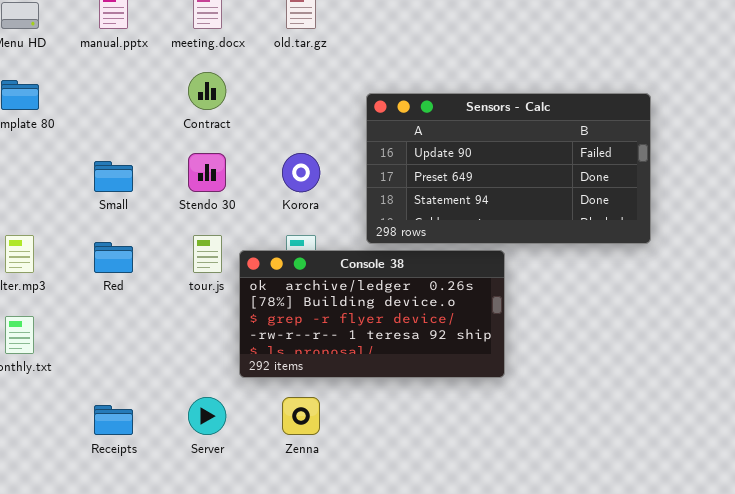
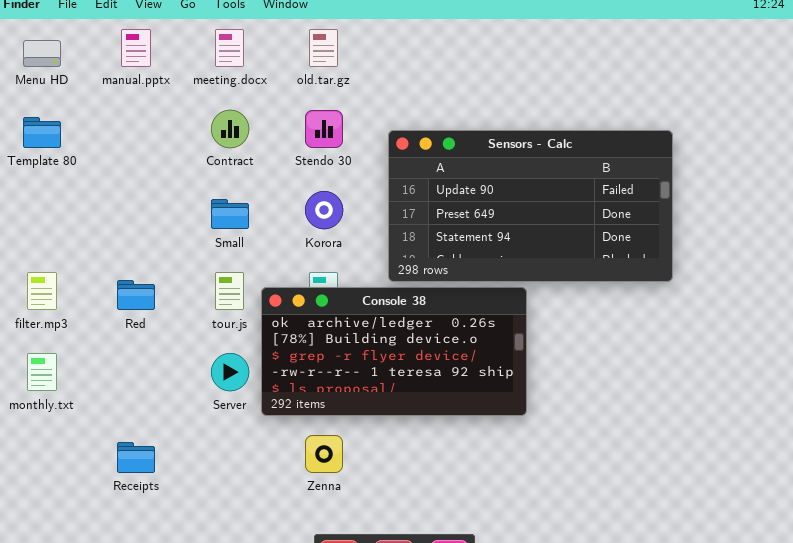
Stendo 30: [188,153,226,192] -> [305,110,343,148], moved
Small: [94,161,133,192] -> [211,199,249,229], moved
Server: [188,397,226,435] -> [211,353,249,391], moved

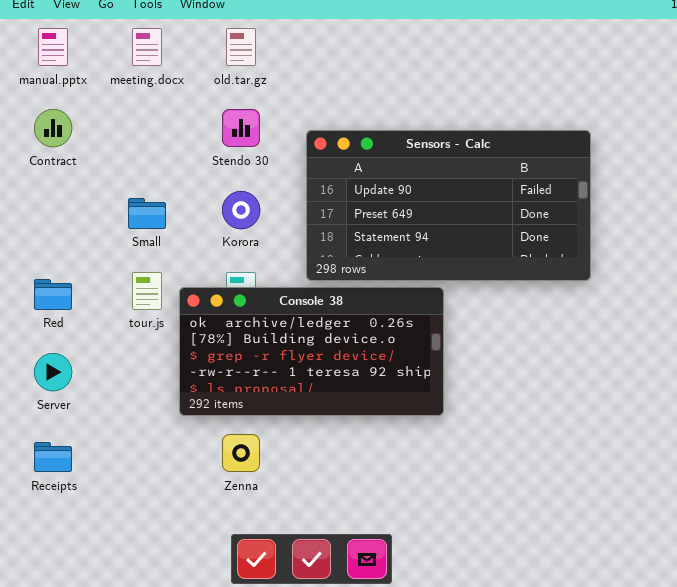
Contract: [211,110,249,148] -> [34,109,72,147], moved
Server: [211,353,249,391] -> [34,353,72,391], moved

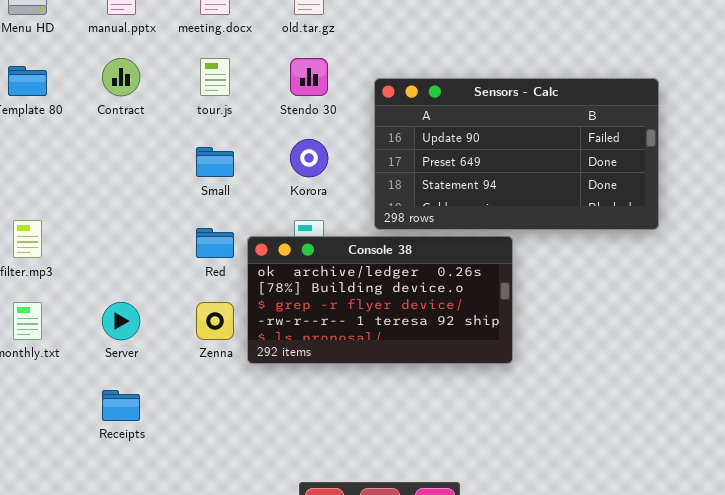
tour.js: [132,272,162,310] -> [200,58,230,96], moved
Red: [34,279,72,310] -> [196,228,234,258], moved
Zenna: [222,434,260,472] -> [196,302,234,340], moved

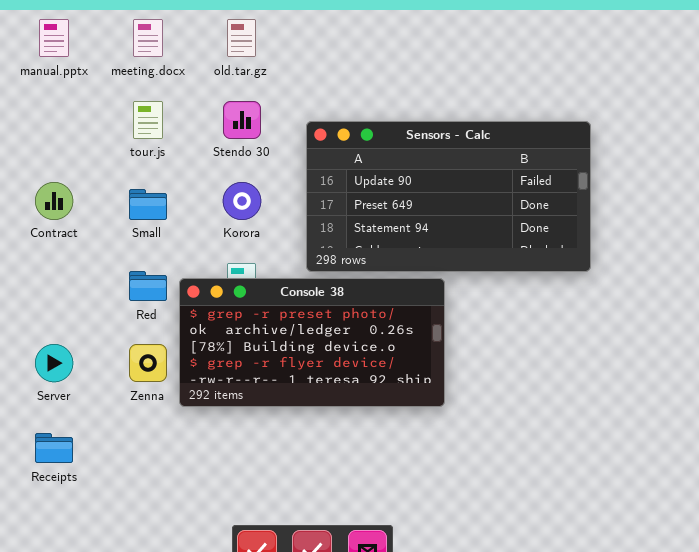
Contract: [102,58,140,96] -> [35,182,73,220], moved
Console 38: [247,236,513,364] -> [179,278,445,407], scrolled up 1 row

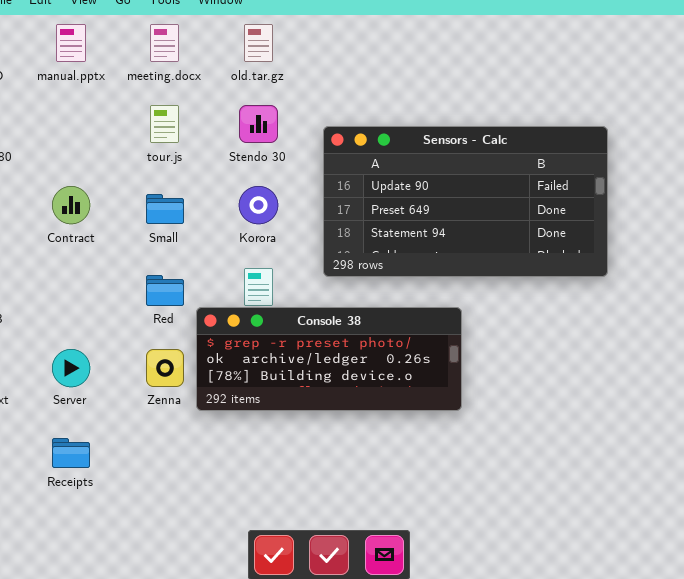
Console 38: [179,278,445,407] -> [196,307,462,411], resized

